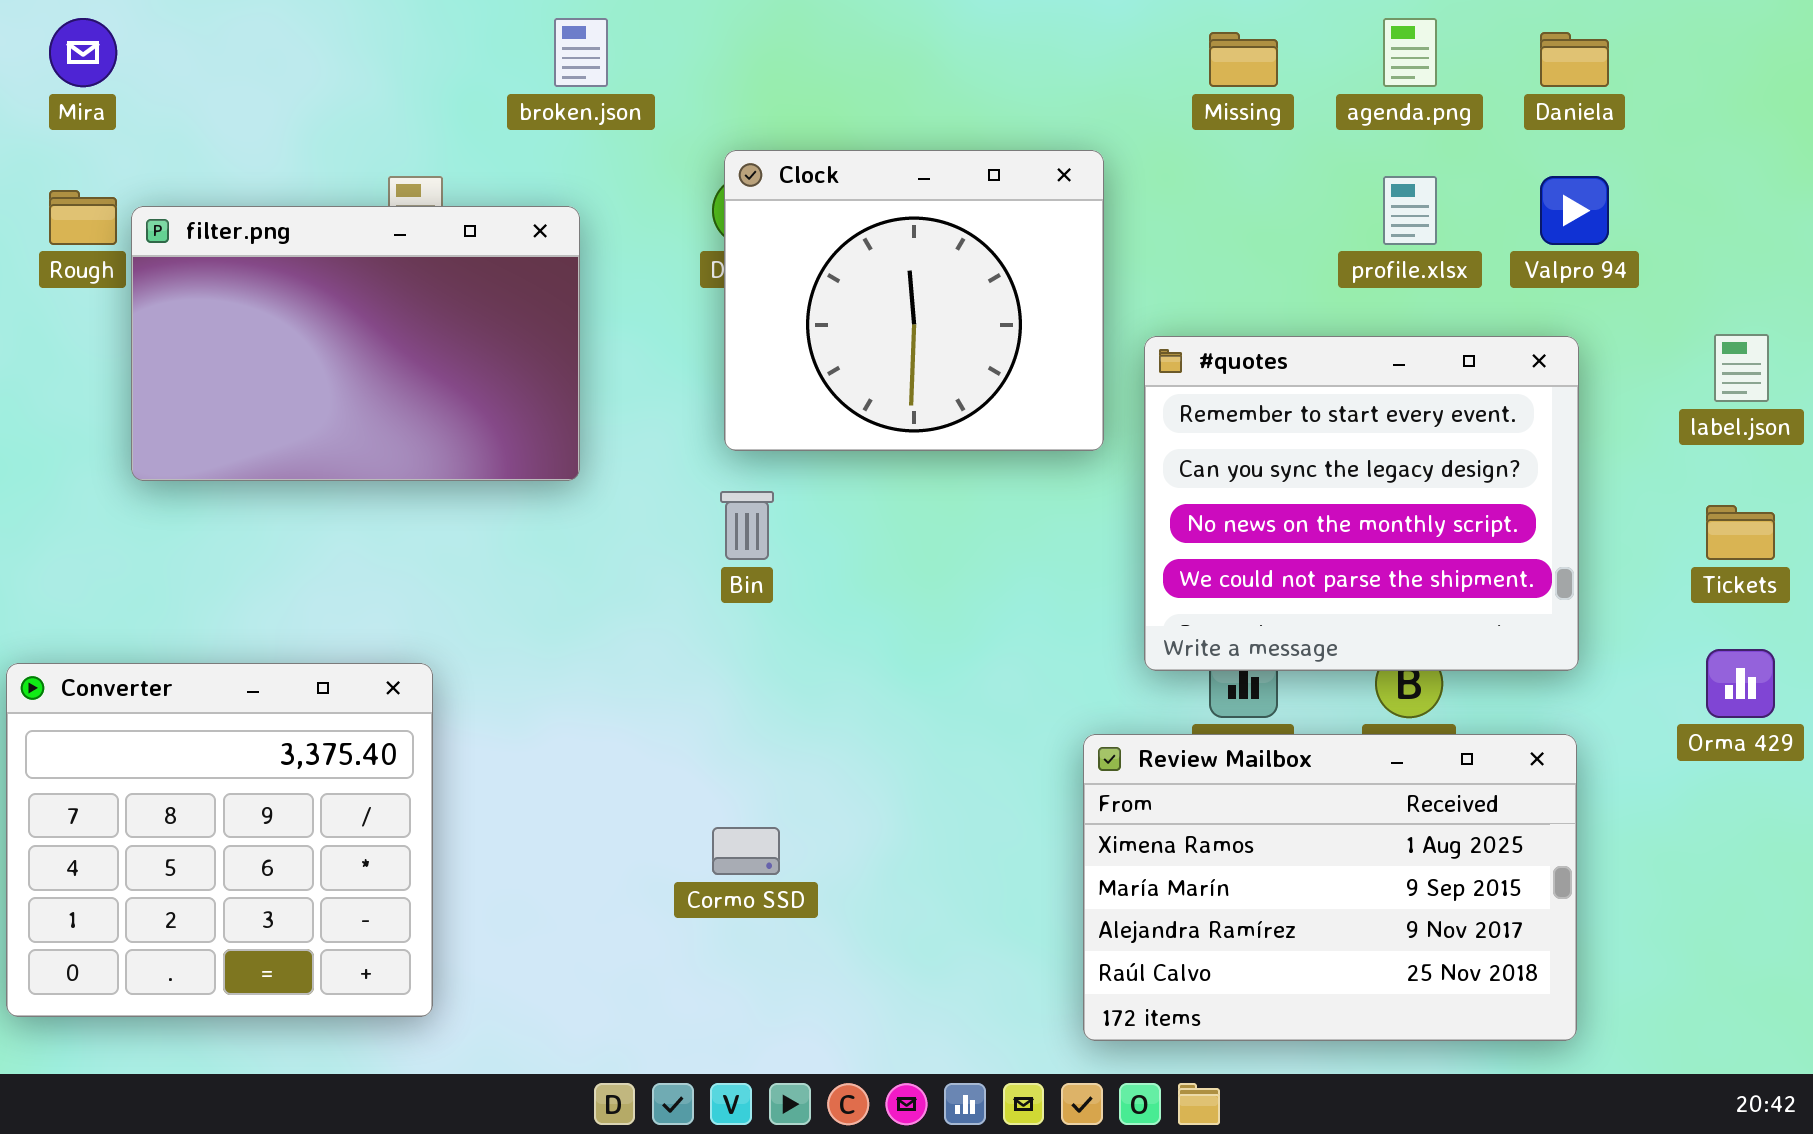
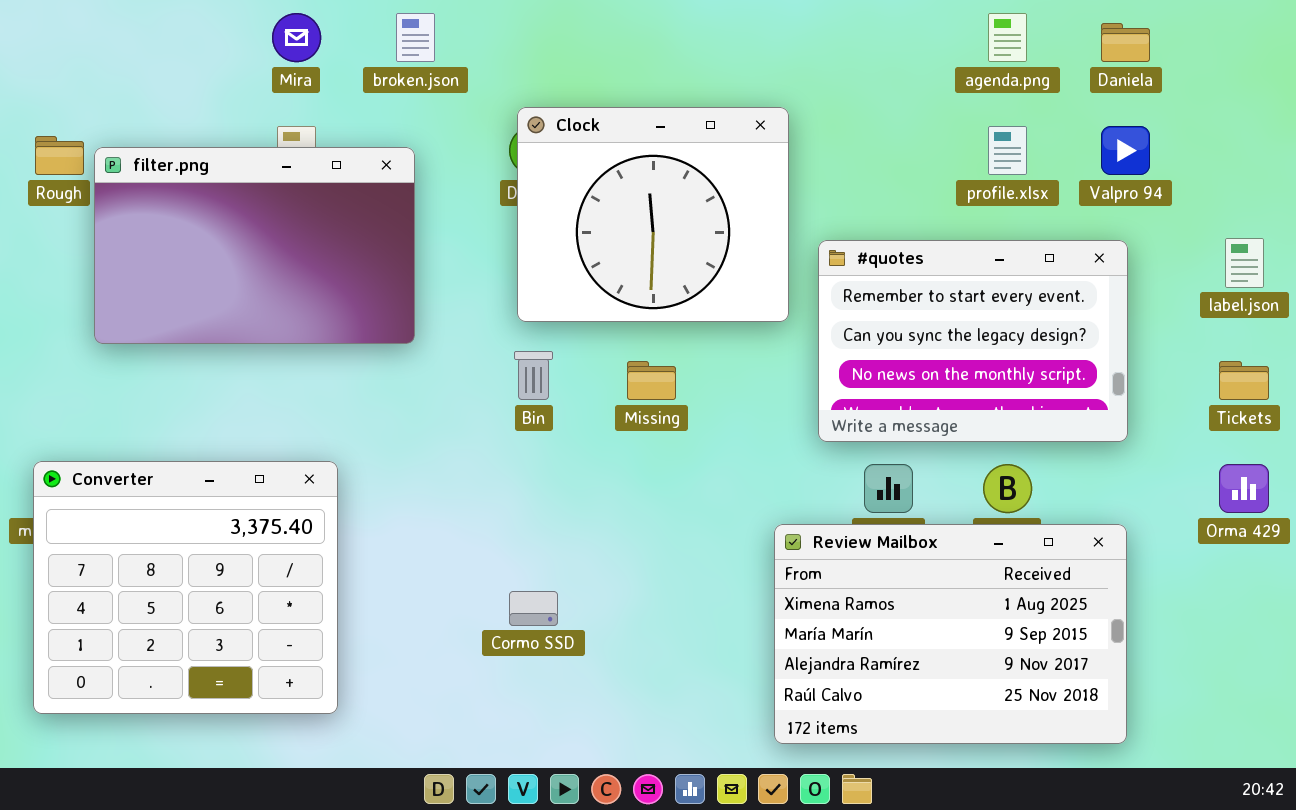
Mira: [49,18,117,87] -> [272,13,321,62], moved
Missing: [1209,32,1278,87] -> [627,361,676,400], moved
#quotes: [1144,336,1579,671] -> [818,240,1128,442], resized
Converter: [6,663,433,1017] -> [33,461,338,714], moved

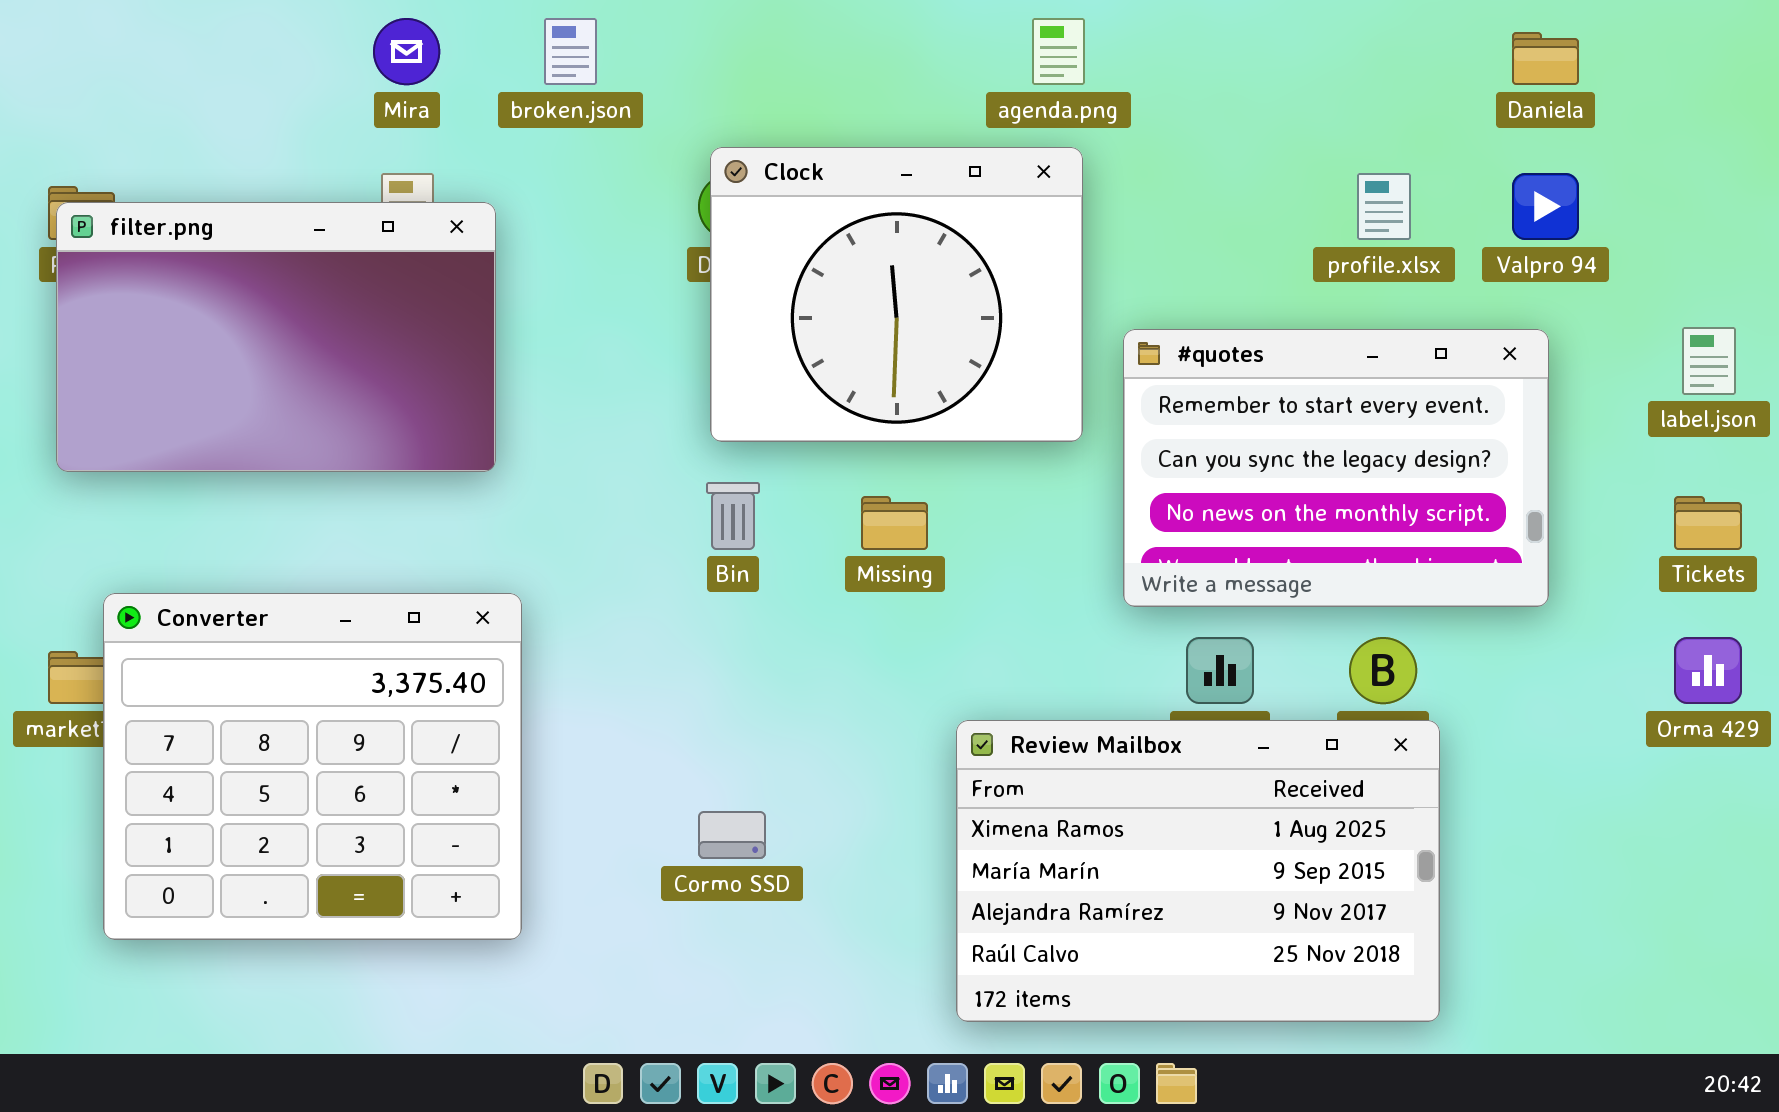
agenda.png: [988,13,1027,62] -> [1032,18,1085,85], moved
filter.png: [94,147,415,344] -> [56,202,496,472], moved
Converter: [33,461,338,714] -> [103,593,522,940], moved
Review Mailbox: [774,524,1127,744] -> [956,720,1440,1022], moved

